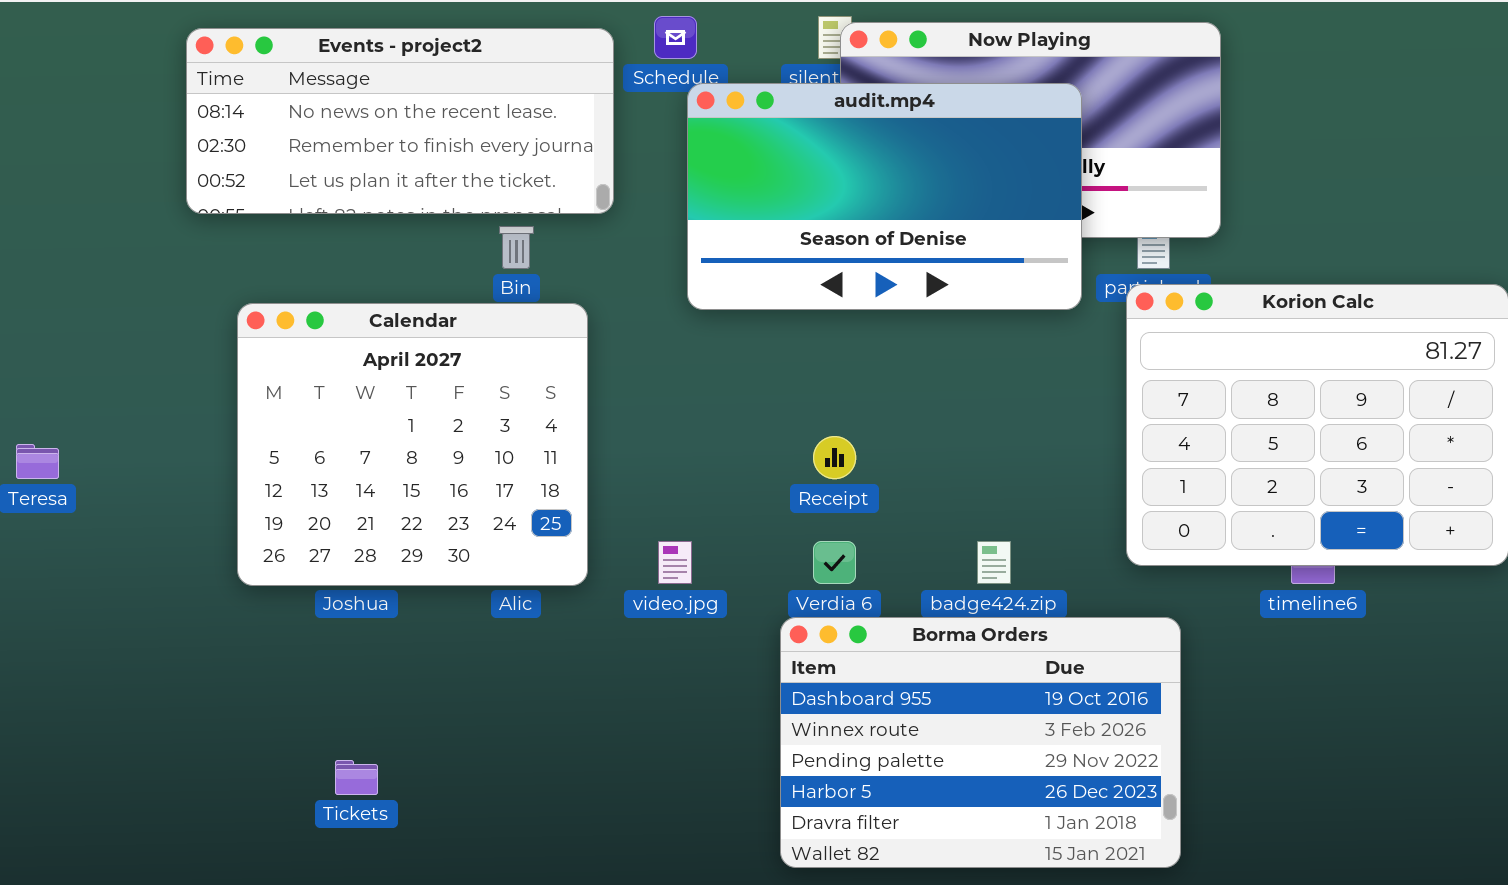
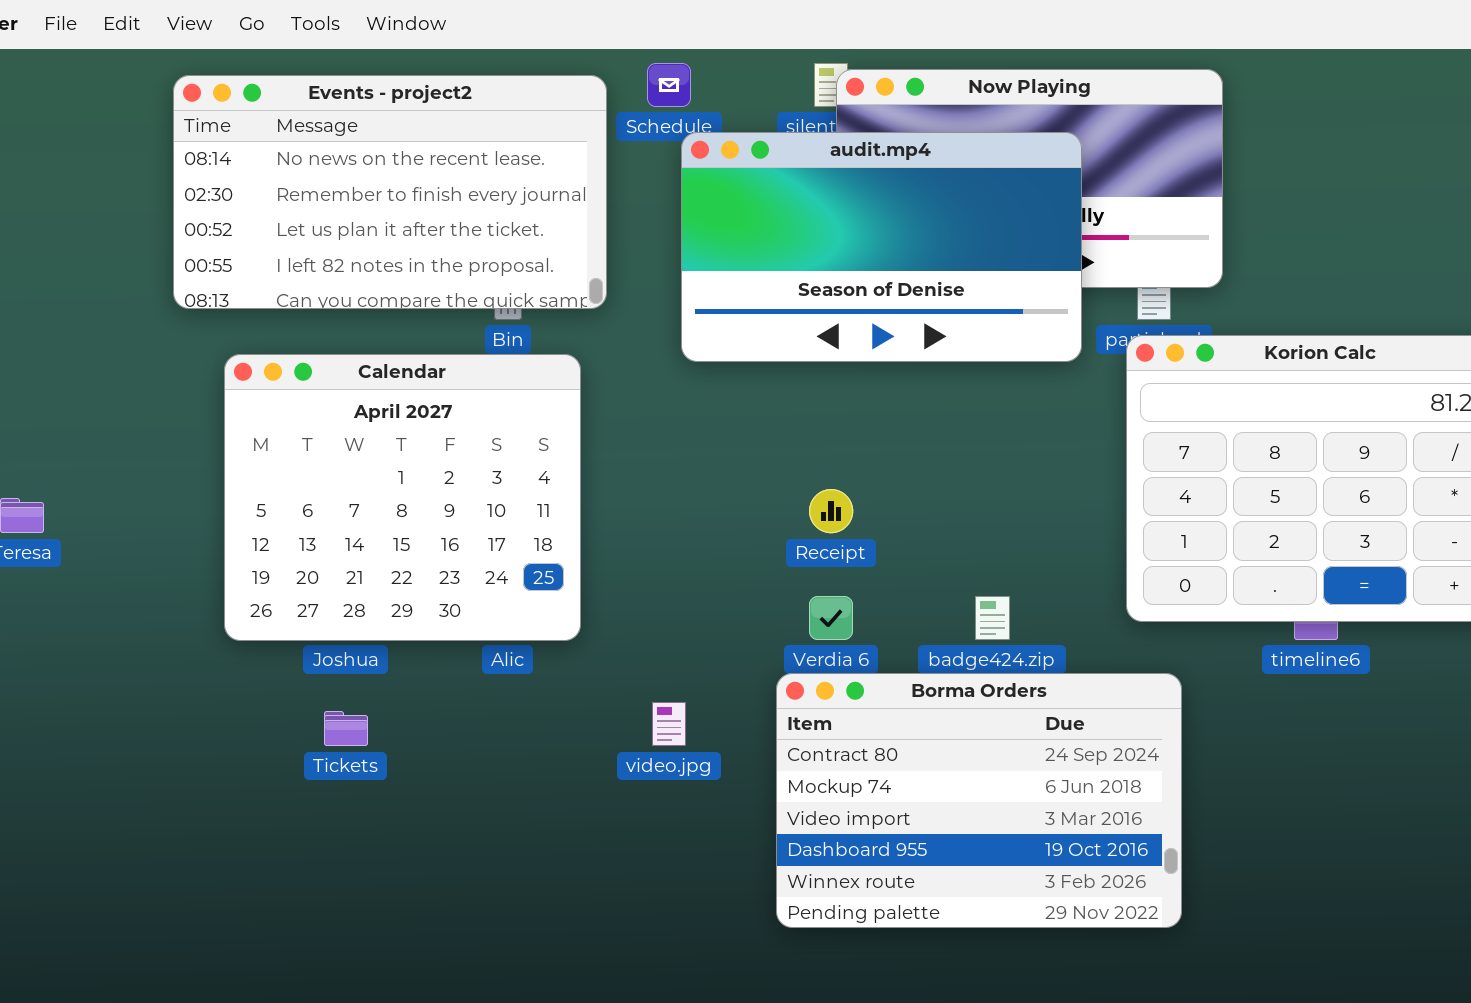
Events - project2: [186,28,614,214] -> [173,75,607,309], resized
video.jpg: [658,541,692,584] -> [652,702,686,746], moved
Borma Orders: [780,617,1181,868] -> [776,673,1182,928], scrolled up 3 rows
Tickets: [335,760,378,795] -> [324,711,368,746], moved

